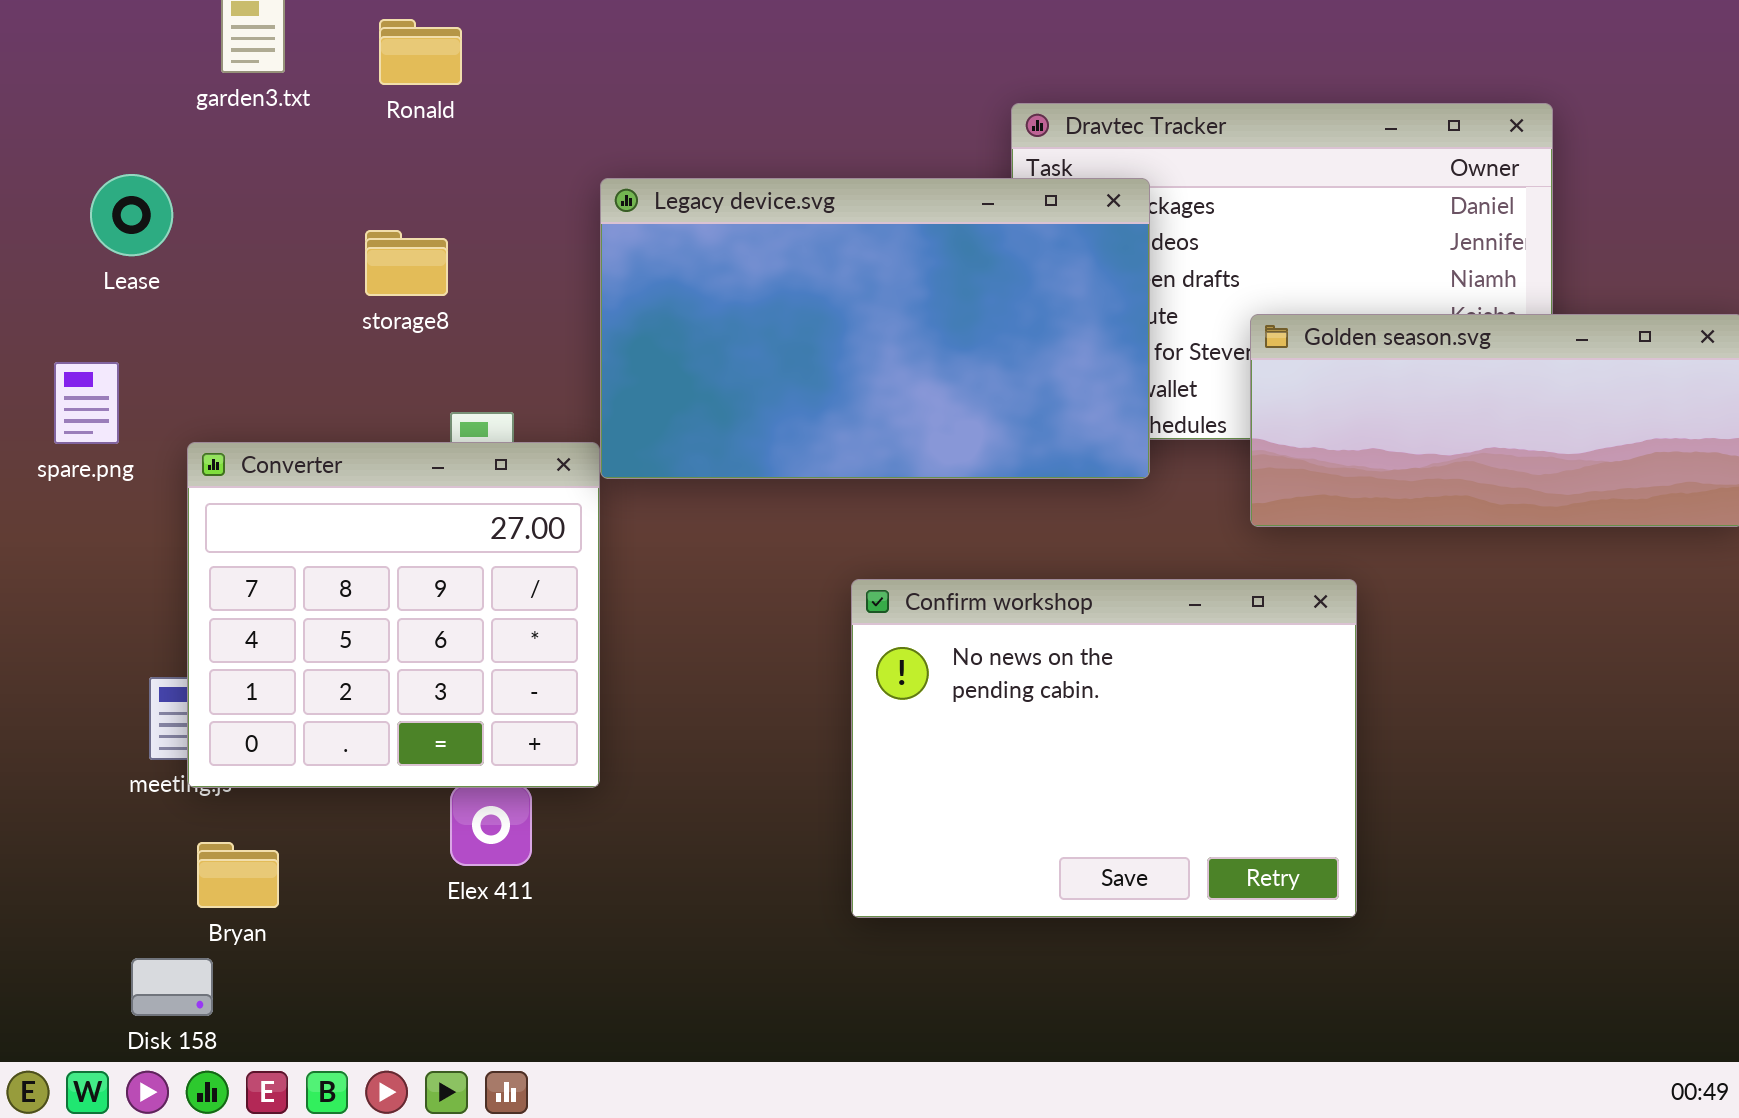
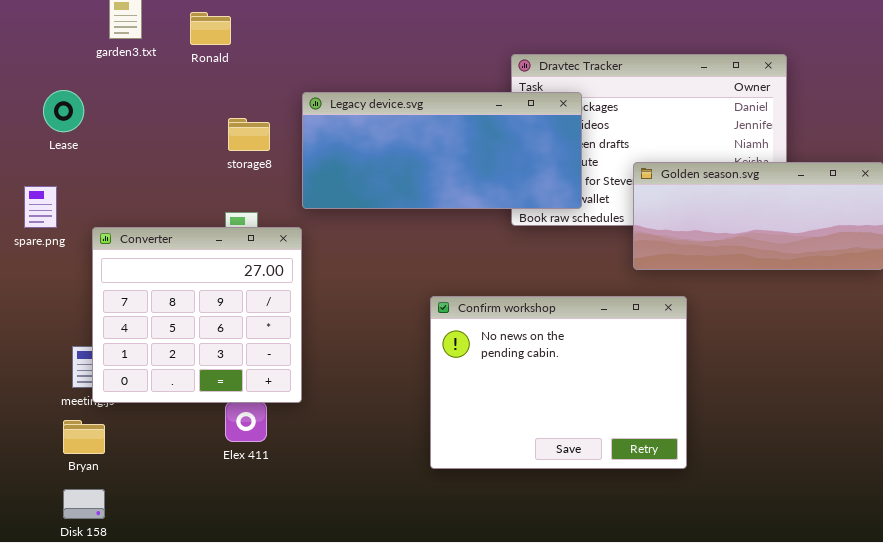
Legacy device.svg: [600,178,1150,479] -> [302,92,582,209], resized
storage8: [365,230,448,296] -> [228,118,270,151], moved
Bryan: [197,842,279,908] -> [63,420,105,454], moved

